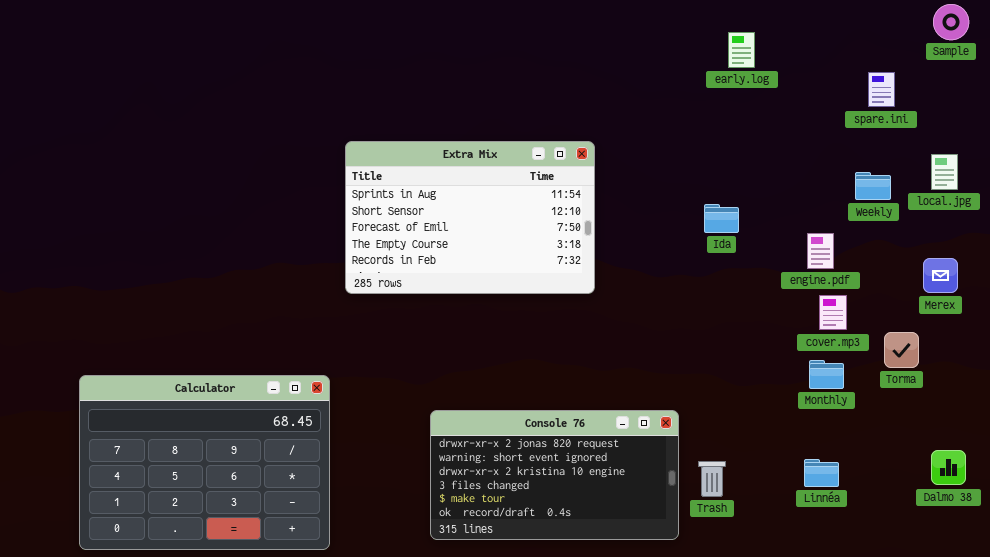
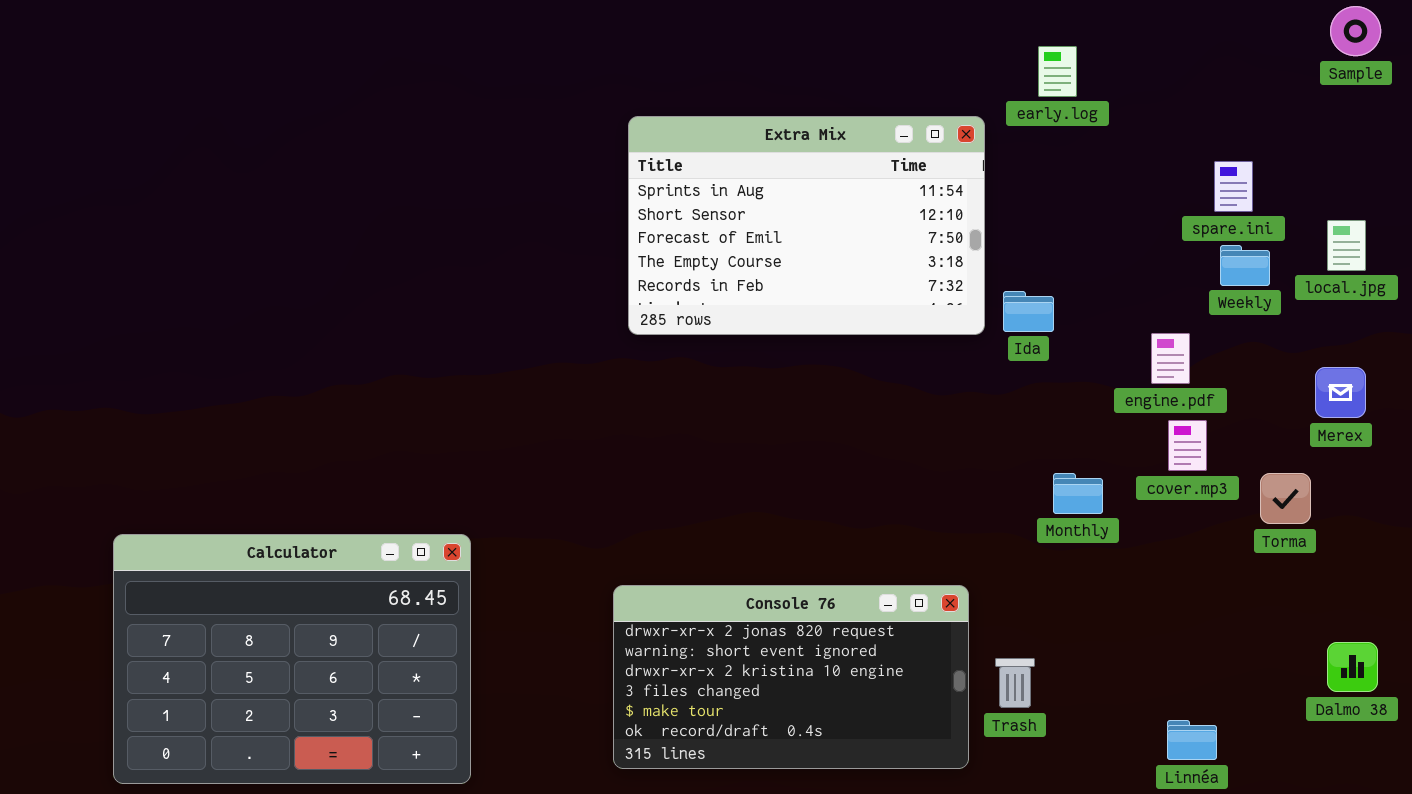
spare.ini: [868,72,895,107] -> [1214,161,1253,212], moved
Extra Mix: [345,141,595,294] -> [628,116,985,335], moved
Monthly: [809,360,844,389] -> [1053,473,1103,514], moved
Linnéa: [804,459,839,487] -> [1167,720,1217,760], moved

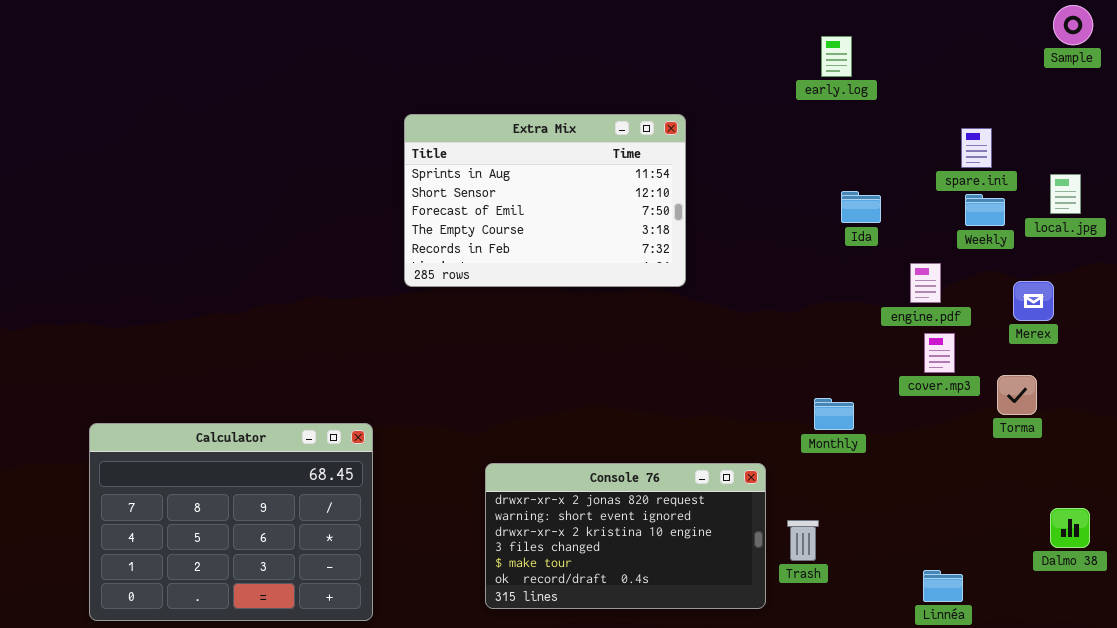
Extra Mix: [628,116,985,335] -> [404,114,686,287], moved
Ida: [1003,291,1054,332] -> [841,191,881,223], moved
Merex: [1315,367,1366,418] -> [1013,281,1054,321], moved
Monthly: [1053,473,1103,514] -> [814,398,854,430], moved

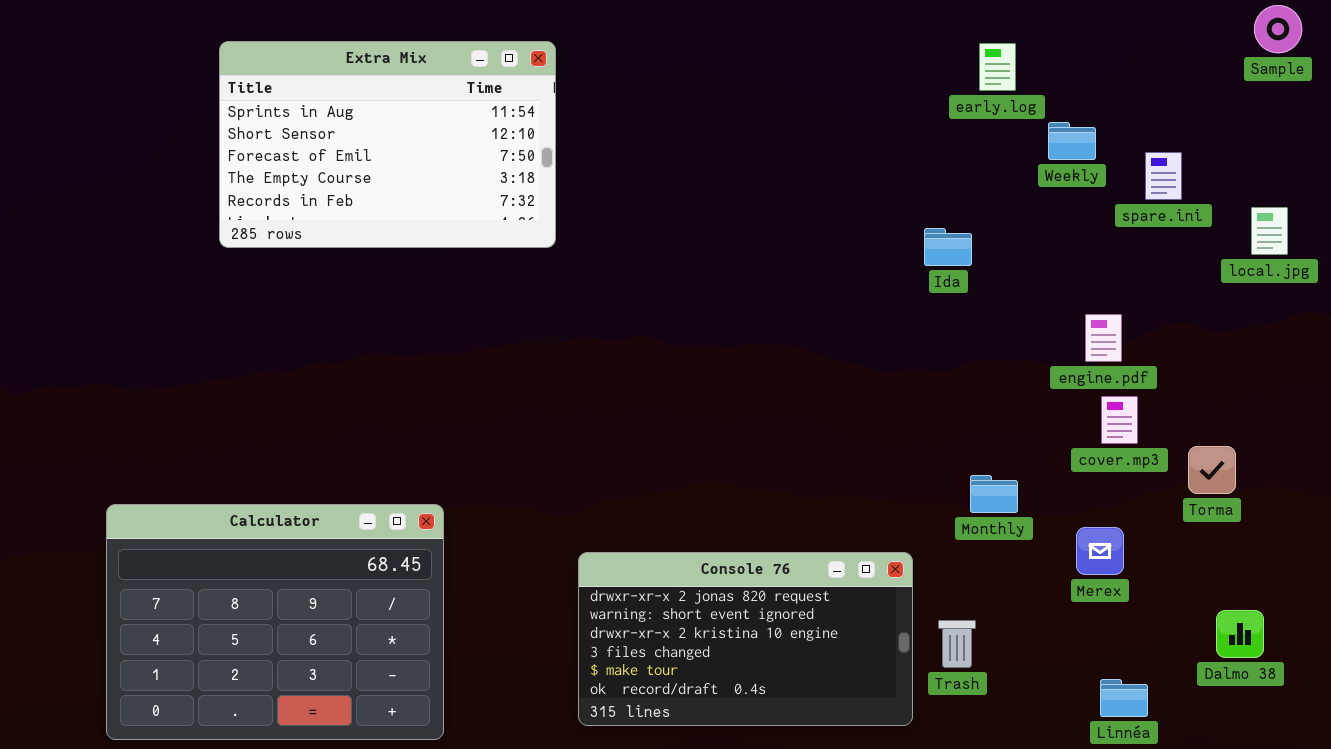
Extra Mix: [404,114,686,287] -> [219,41,556,248], moved
Ida: [841,191,881,223] -> [924,228,972,266], moved
Weekly: [965,194,1005,226] -> [1048,122,1096,160], moved
Merex: [1013,281,1054,321] -> [1076,527,1124,575], moved
Dalmo 38: [1050,508,1090,548] -> [1216,610,1264,658], moved

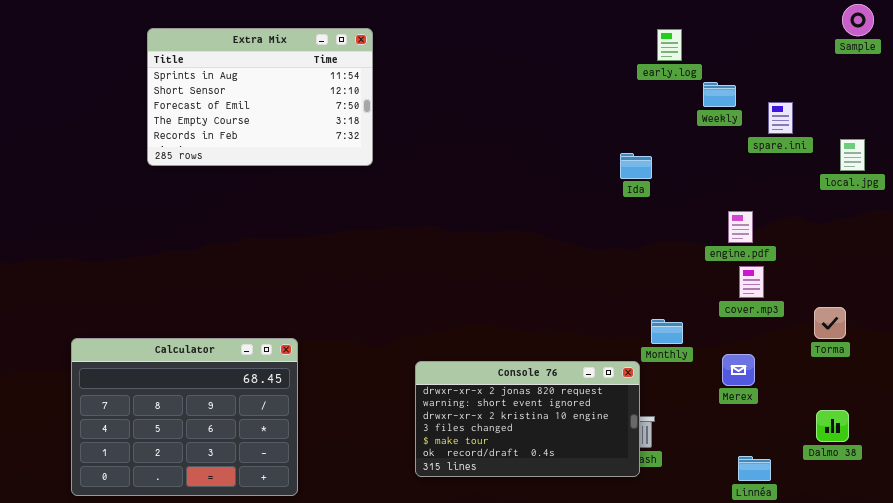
Torma: [1188,446,1236,494] -> [814,307,846,339], moved
Console 76: [578,552,913,726] -> [415,361,640,477], moved

